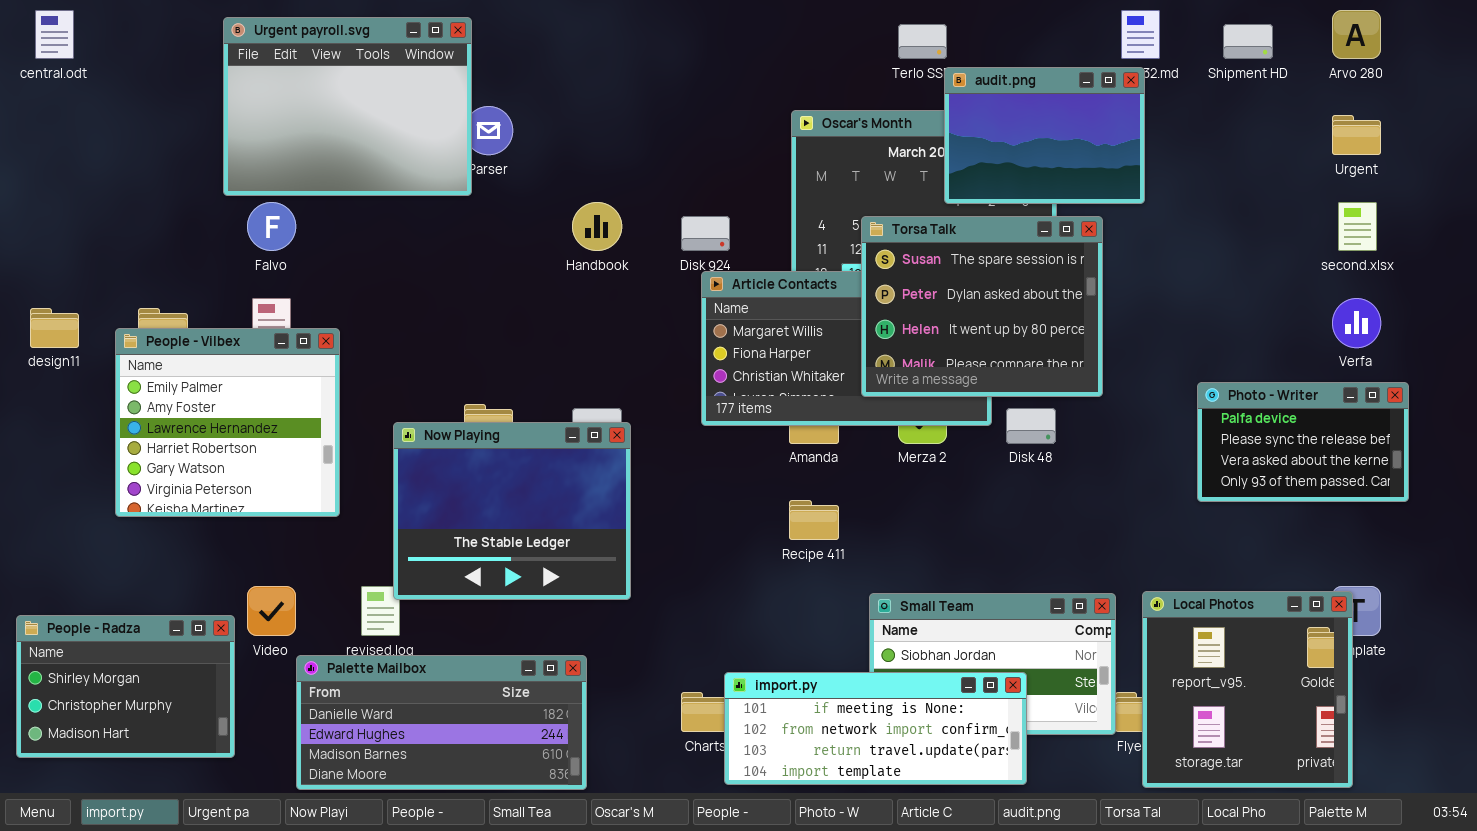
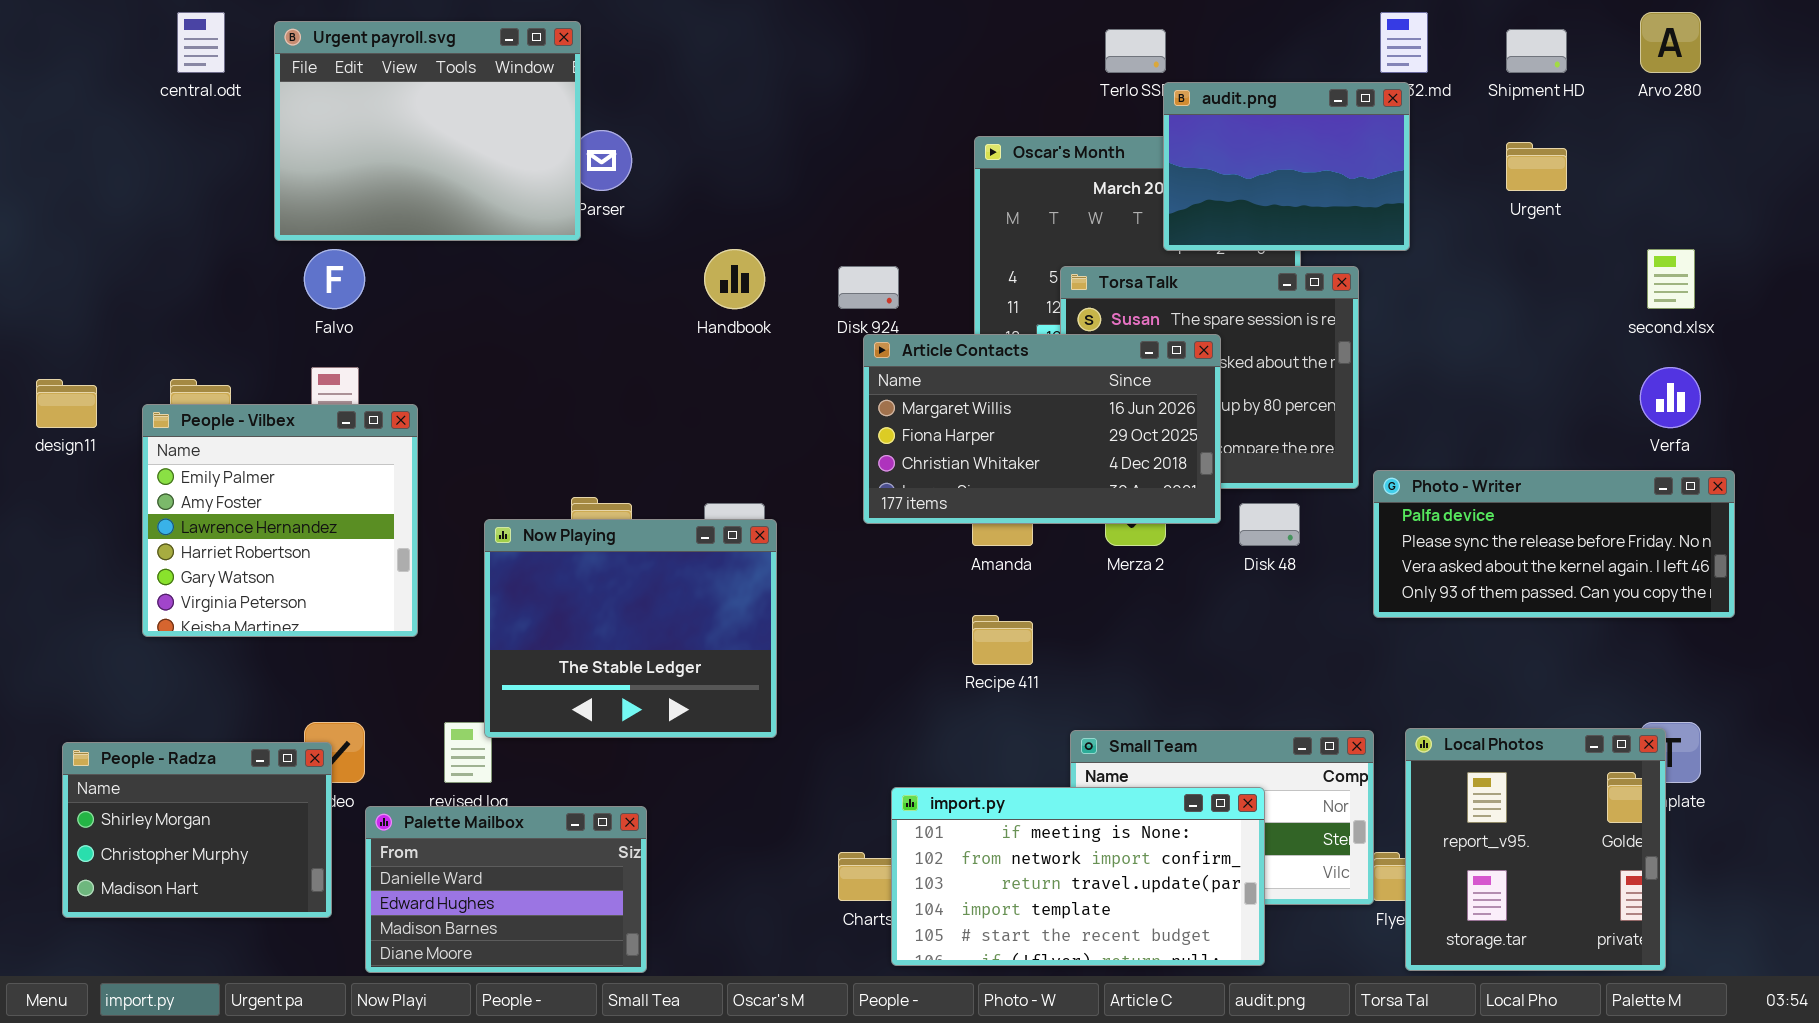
central.odt: [35,10,74,59] -> [177,12,225,73], moved
Urgent: [1332,115,1381,155] -> [1506,142,1567,191], moved
Article Contacts: [701,271,992,426] -> [863,334,1221,524], raised
Photo - Writer: [1197,382,1409,502] -> [1373,470,1735,618], resized
People - Radza: [16,615,235,758] -> [62,742,332,918], moved
Palette Mailbox: [296,655,587,790] -> [365,806,647,973], resized
import.py: [724,672,1027,785] -> [891,787,1265,966], resized

